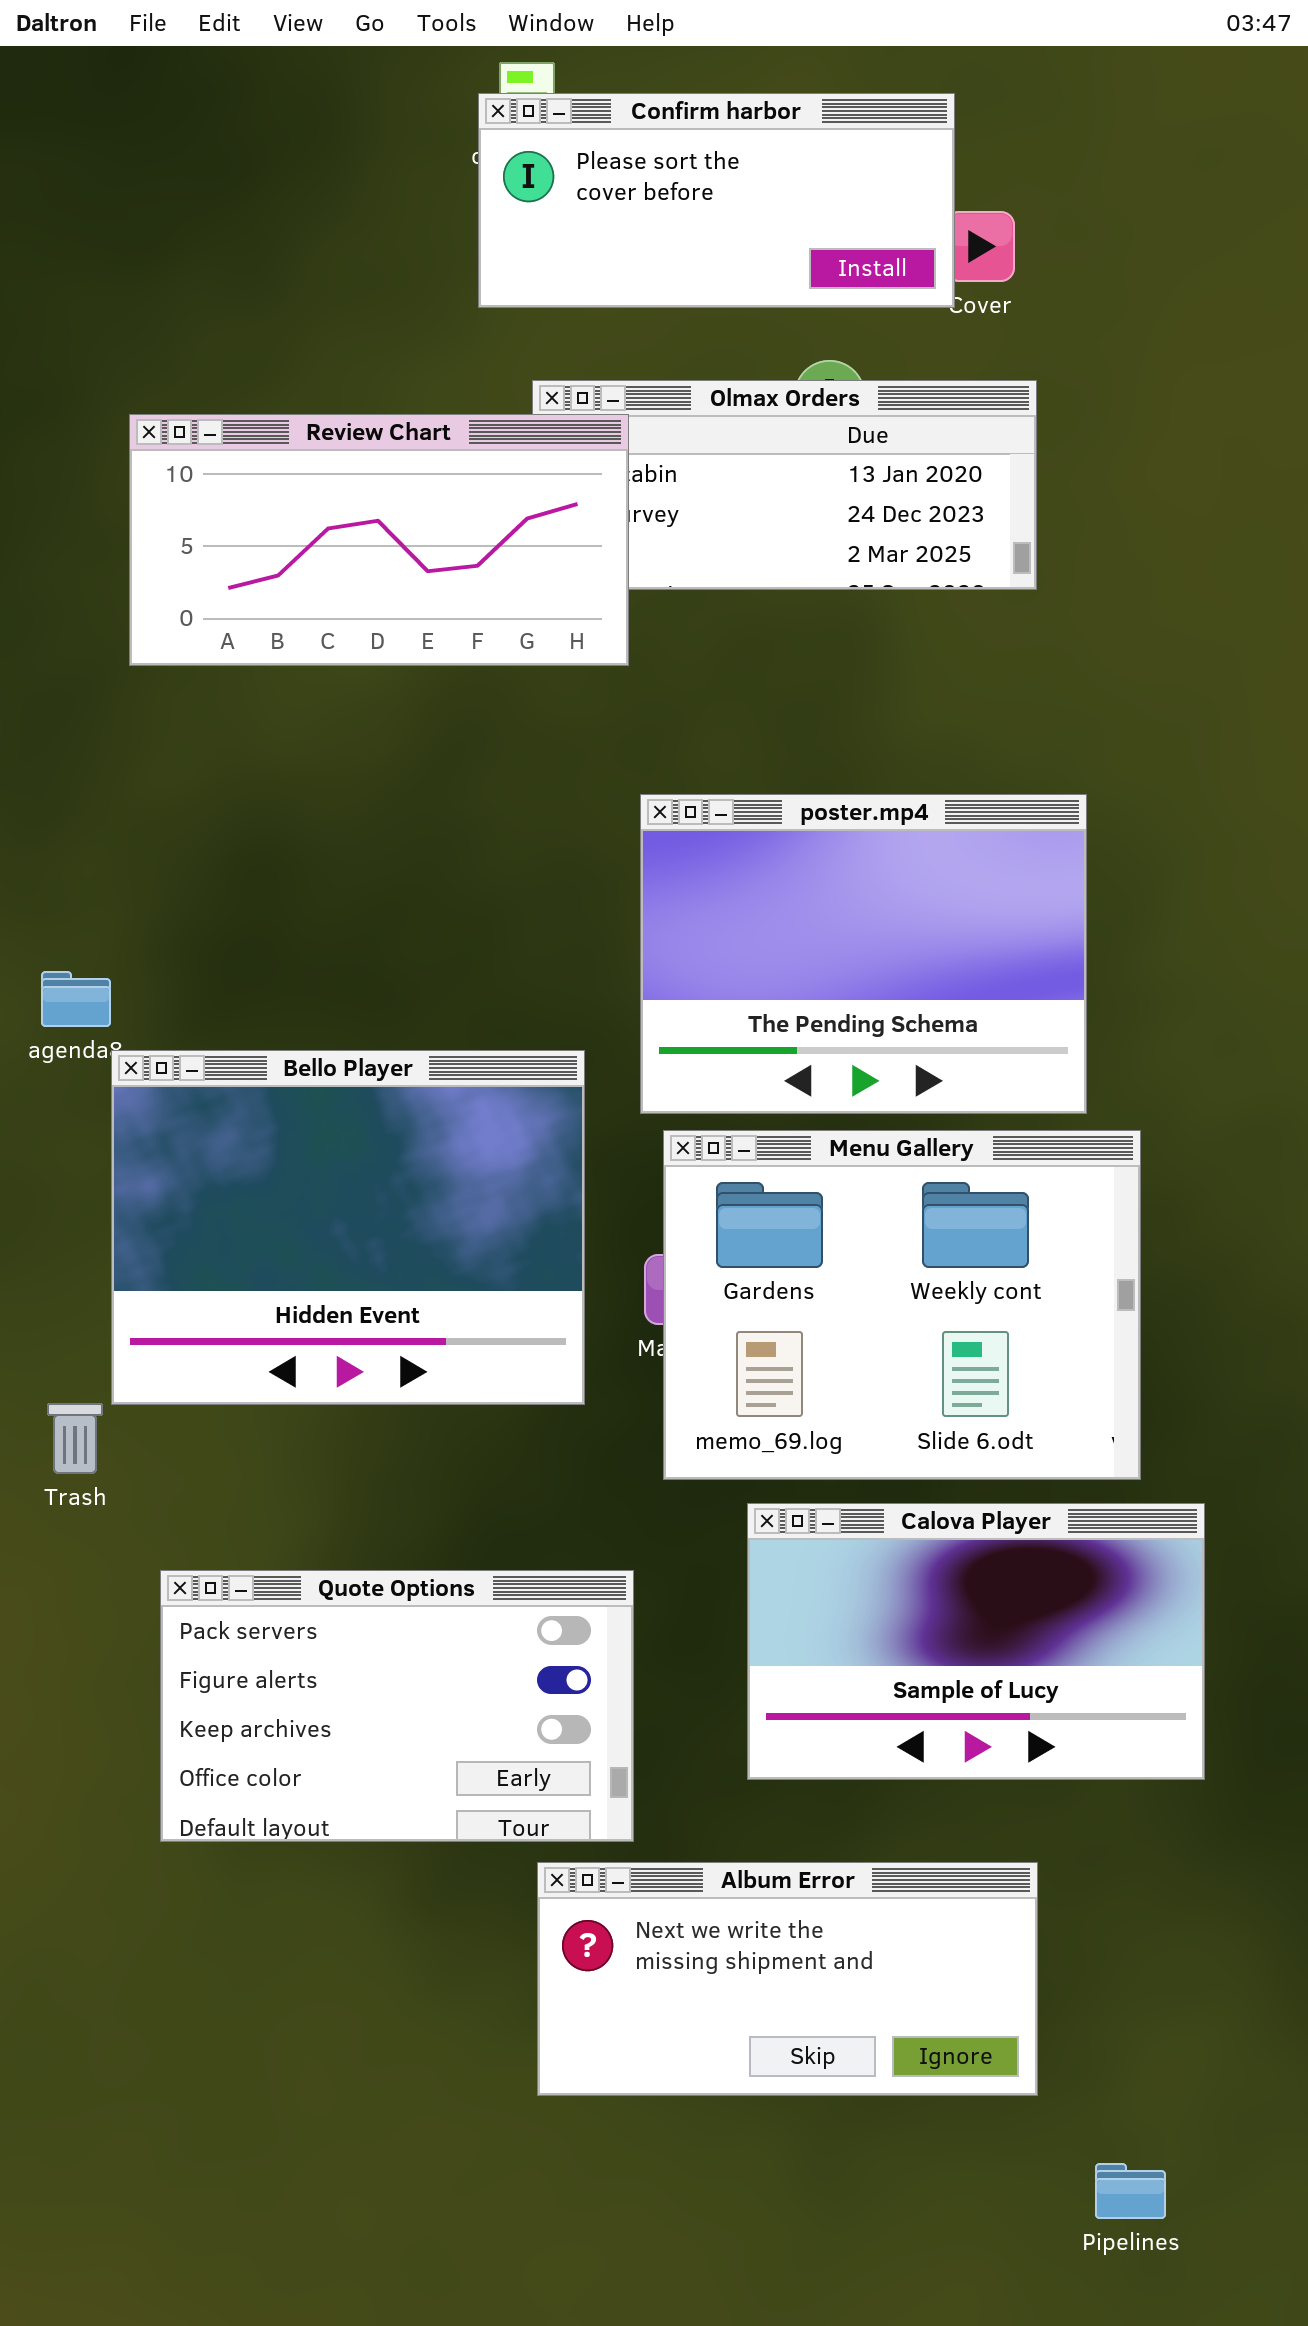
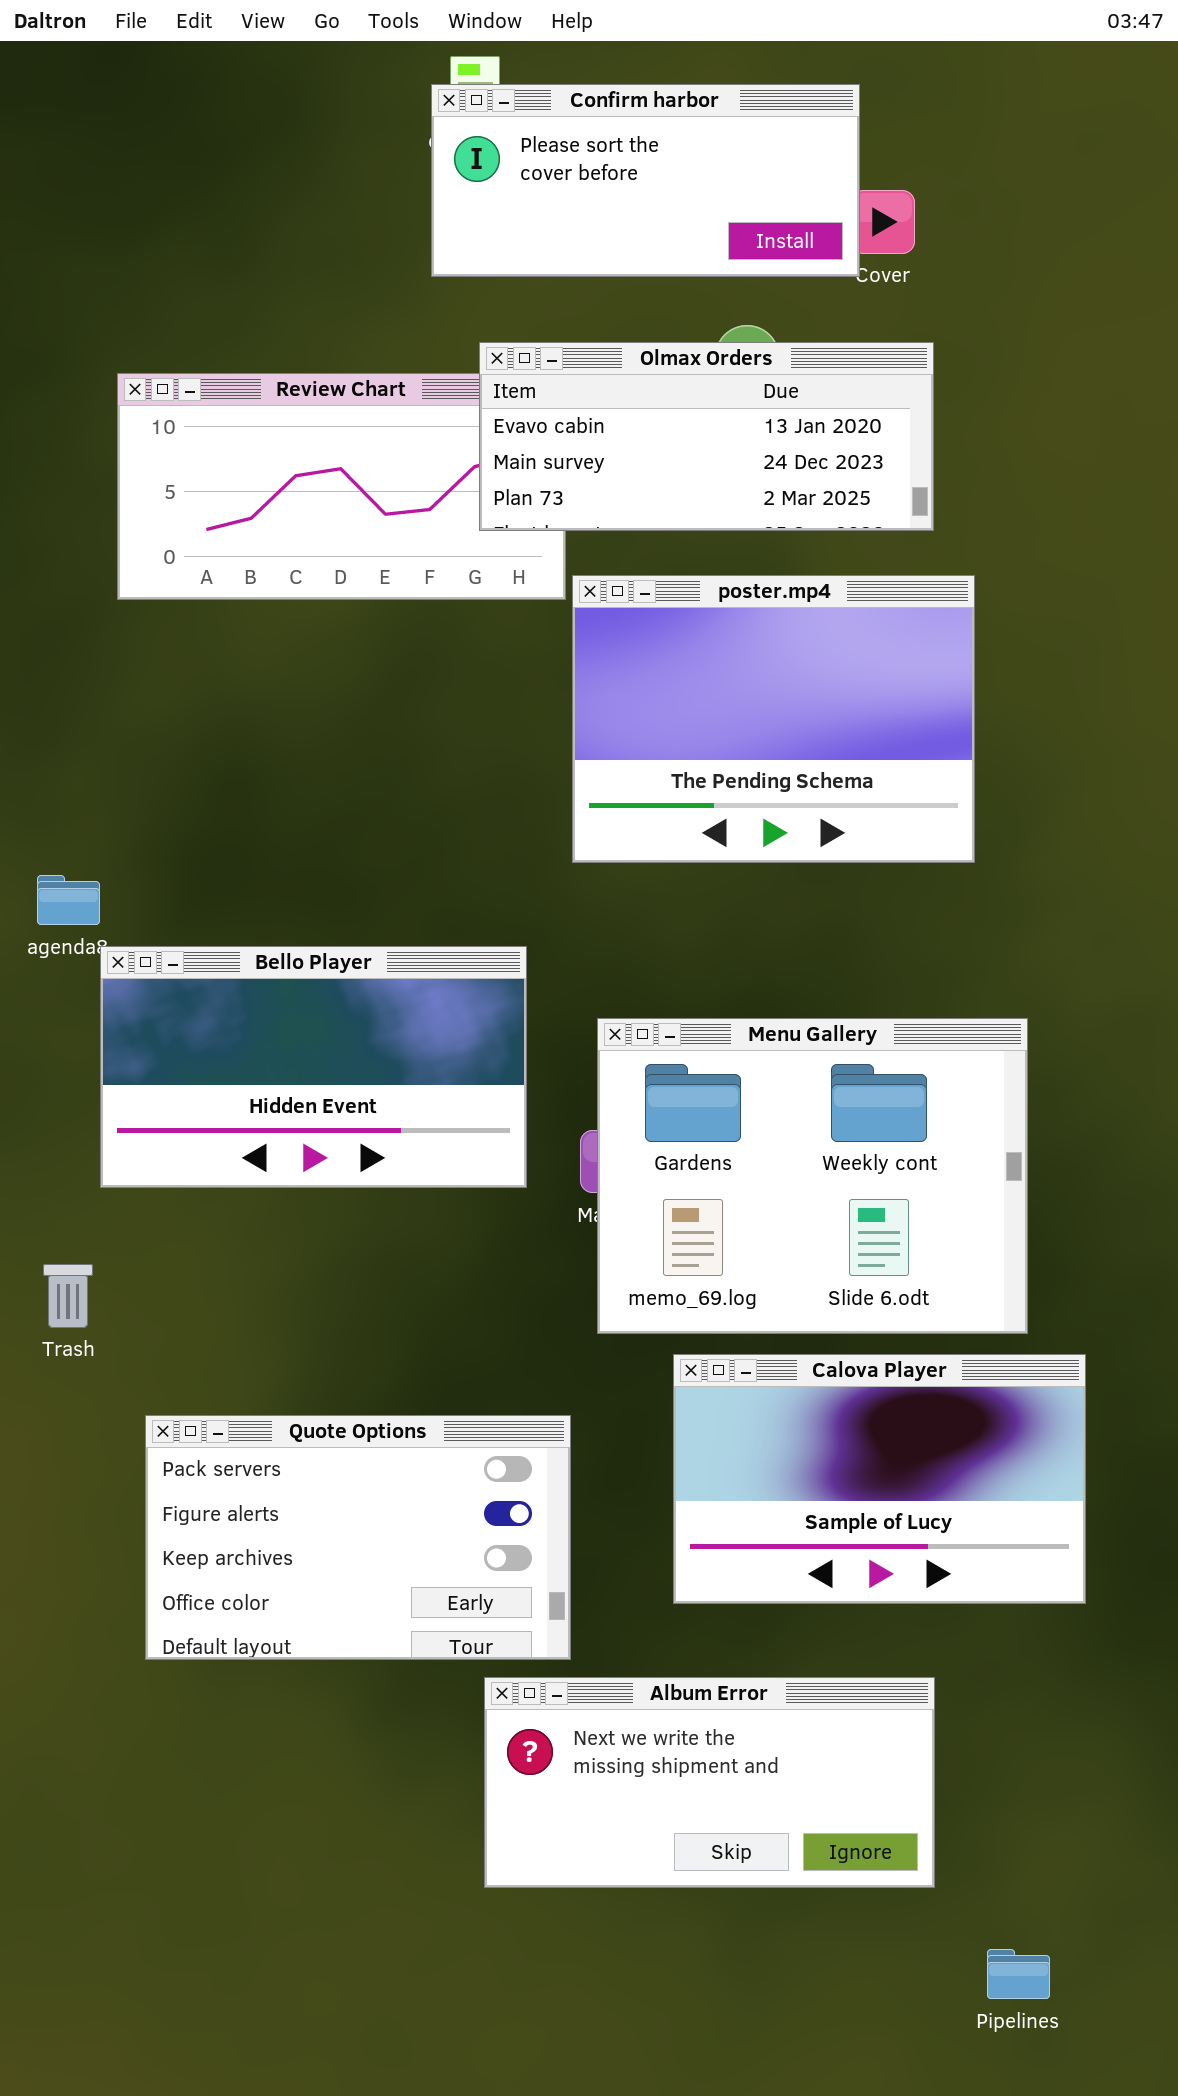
Olmax Orders: [532,380,1037,590] -> [479,342,934,531], raised
poster.mp4: [640,794,1087,1114] -> [572,575,975,863], moved
Bello Player: [111,1050,585,1405] -> [100,946,527,1188], resized

